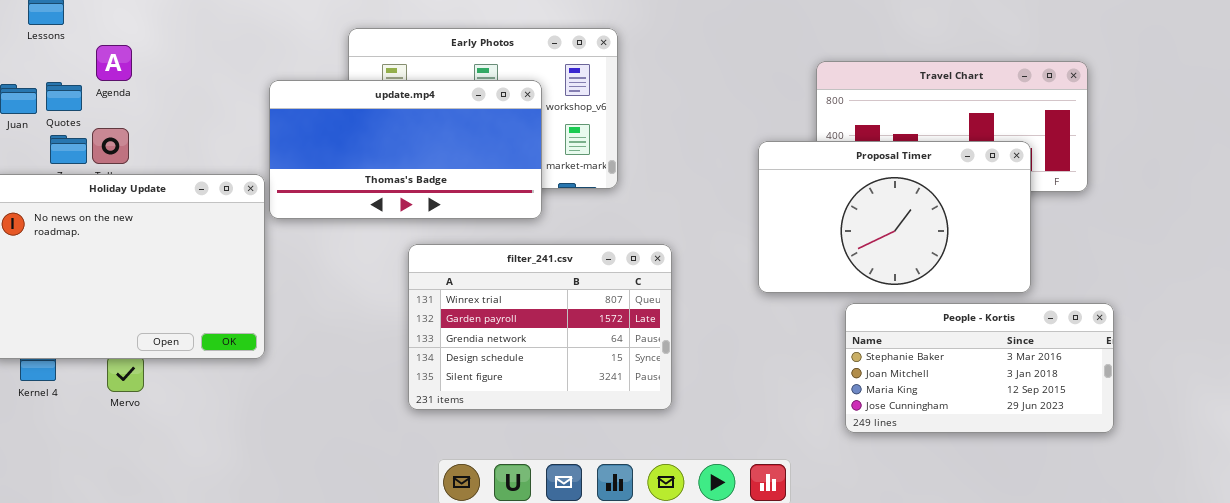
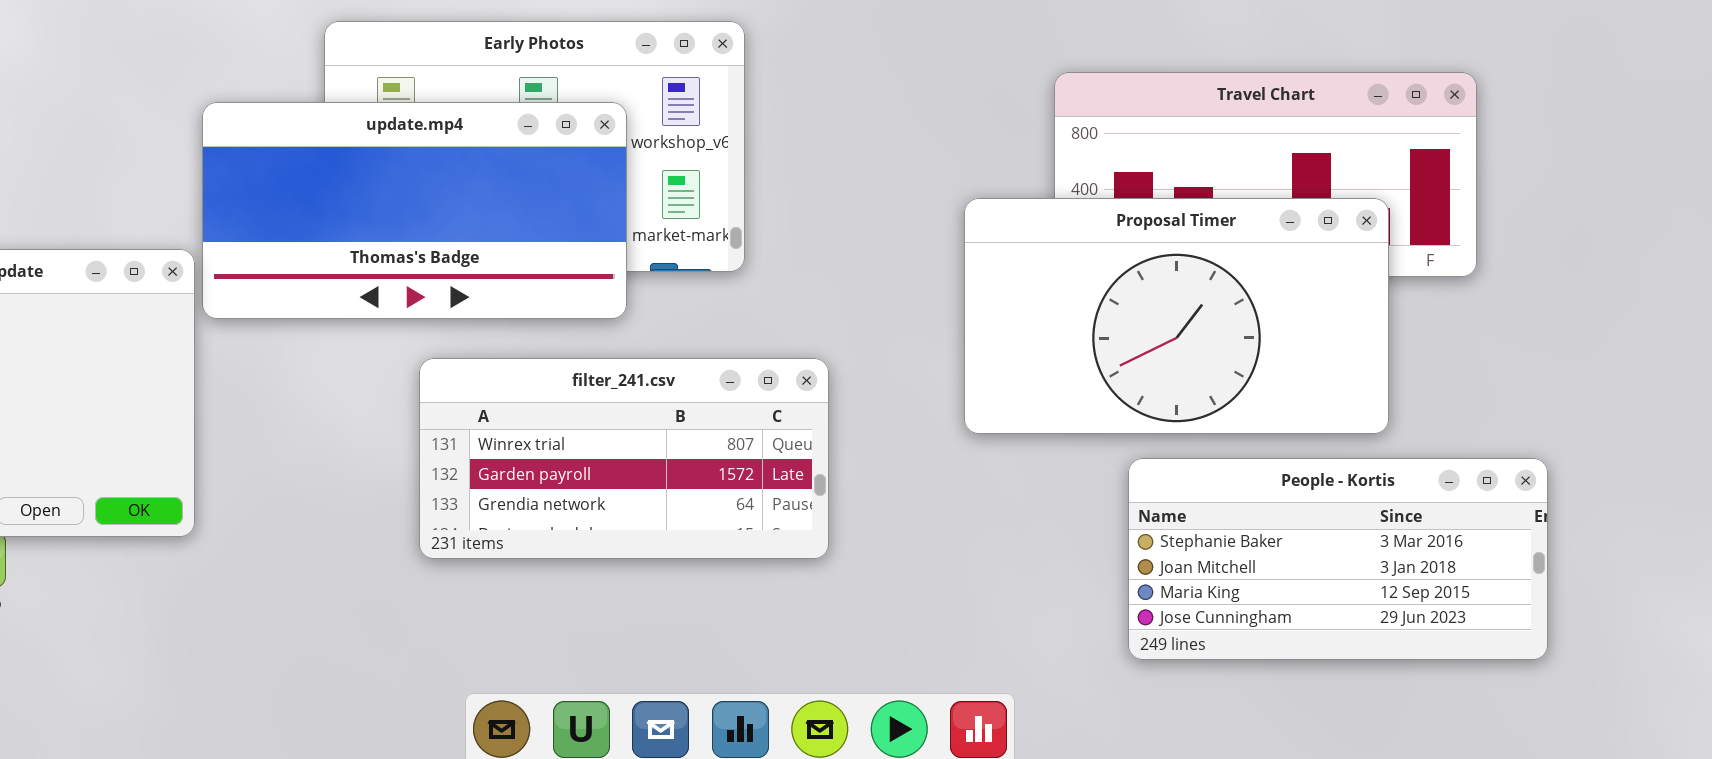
filter_241.csv: [408,244,672,410] -> [419,358,829,559], resized
People - Kortis: [845,303,1114,433] -> [1128,458,1548,660], moved

